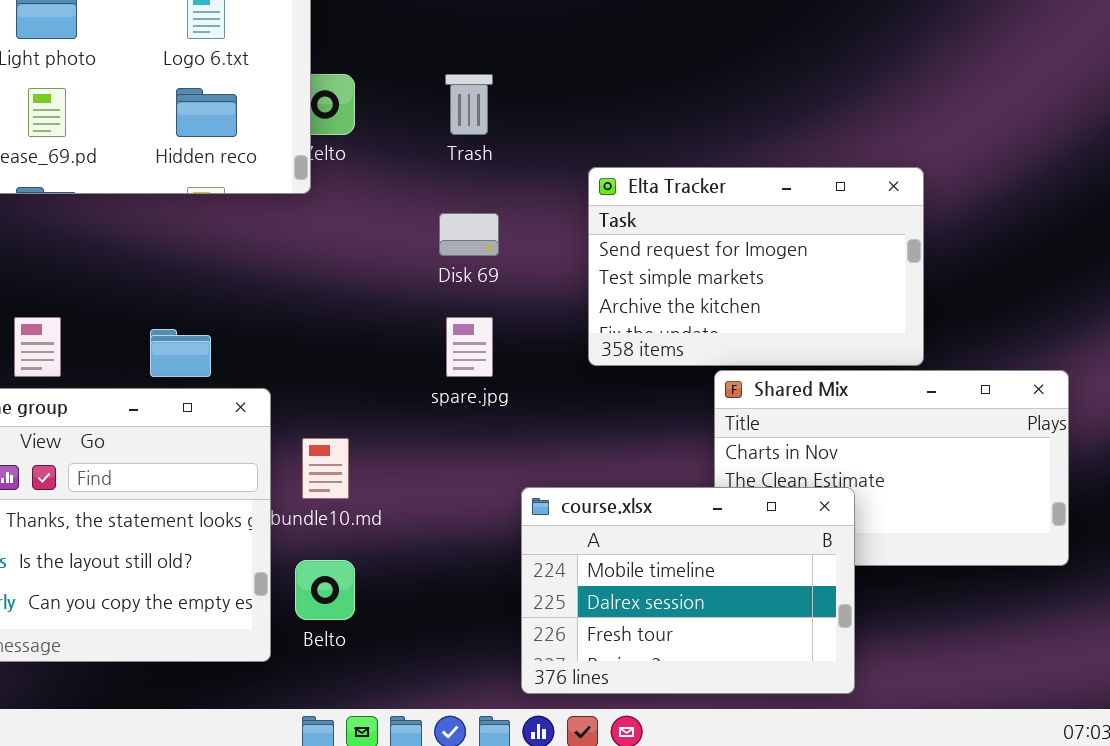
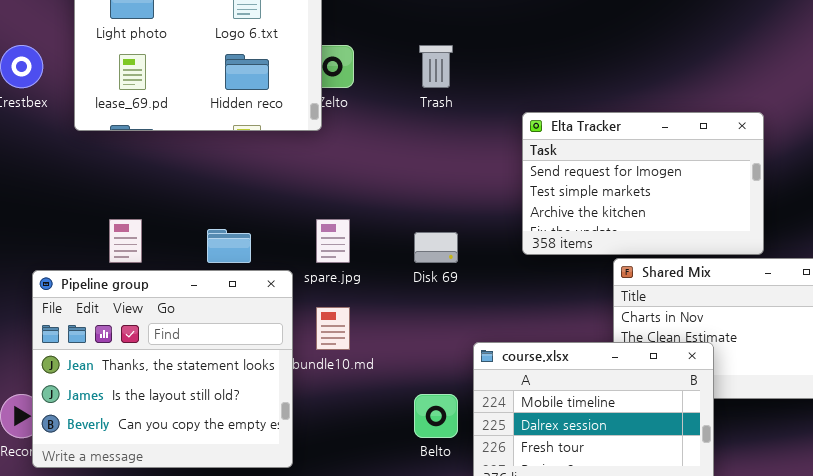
Disk 69: [439,213,499,256] -> [414,232,458,263], moved
spare.jpg: [446,317,493,377] -> [316,219,350,263], moved
Belto: [295,560,355,620] -> [414,394,458,438], moved

